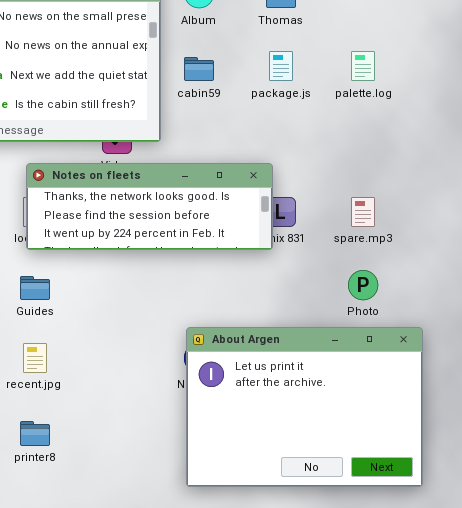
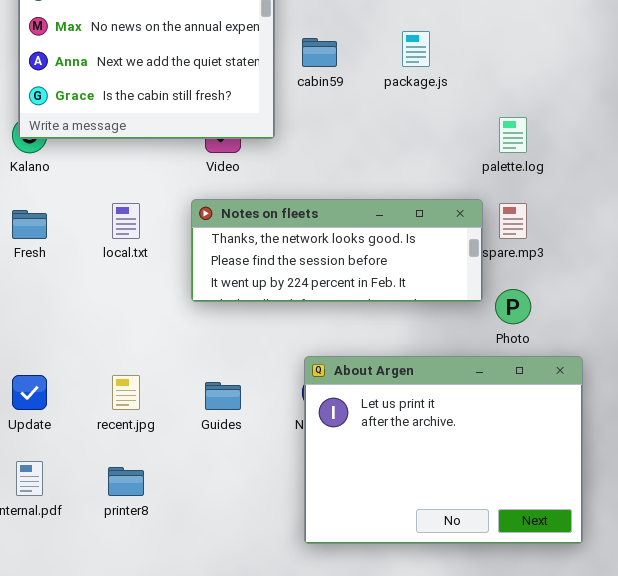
palette.log: [351,51,375,81] -> [499,117,527,153], moved
Notes on fleets: [26,163,273,250] -> [191,199,483,302], moved
Guides: [20,276,50,300] -> [205,382,241,410], moved

